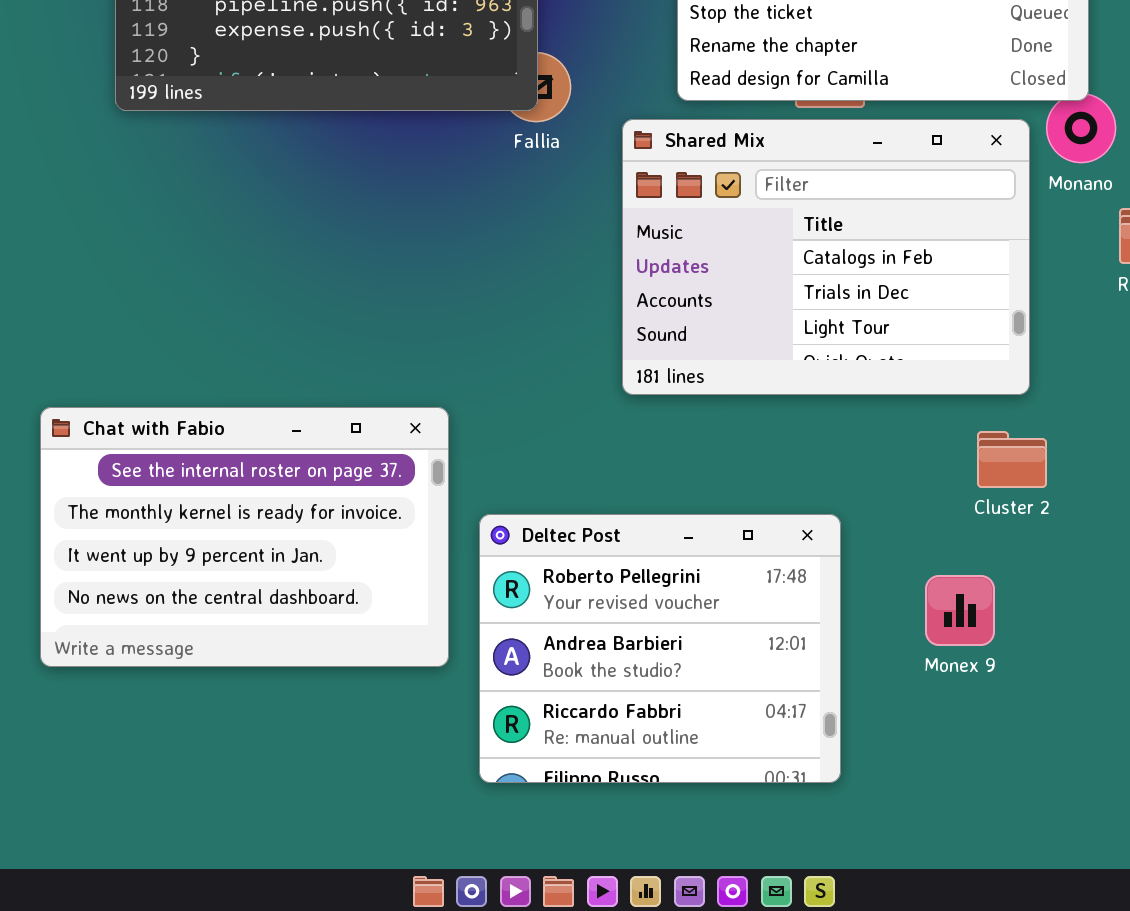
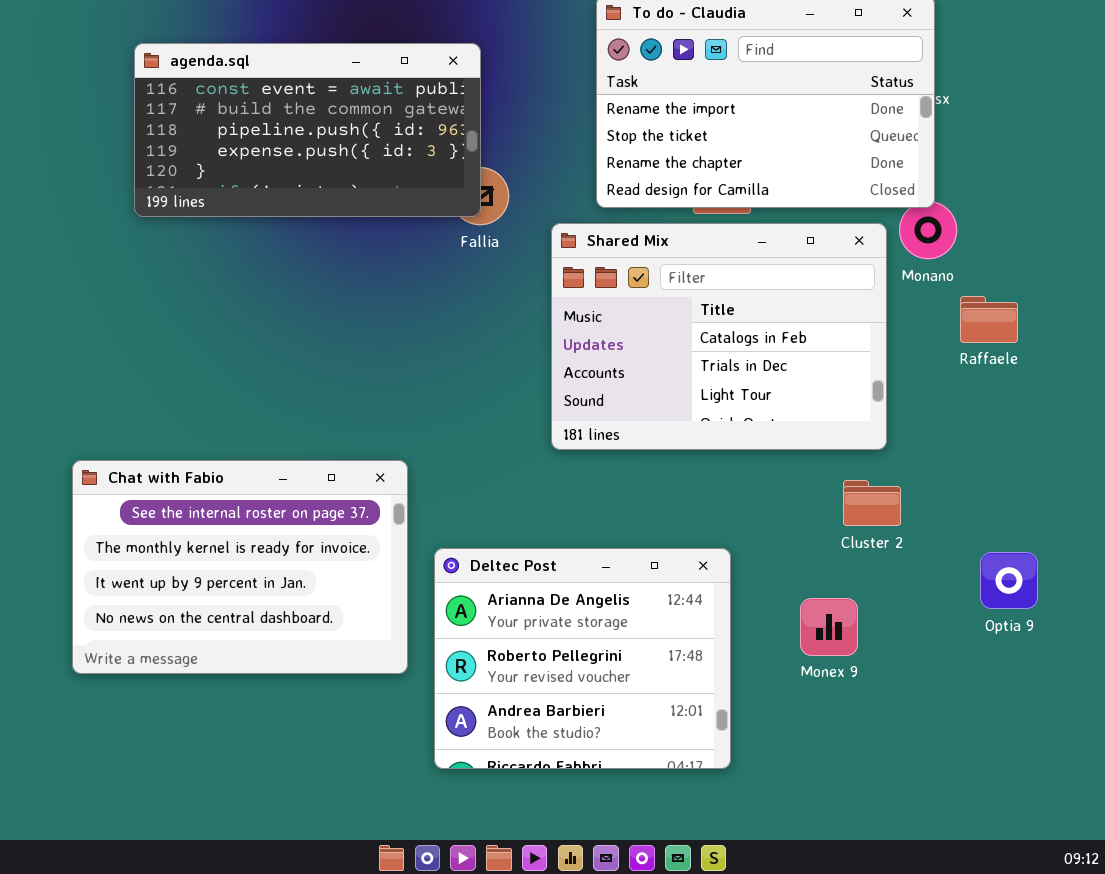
Deltec Post: [479,514,841,783] -> [434,548,731,769], scrolled up 1 row

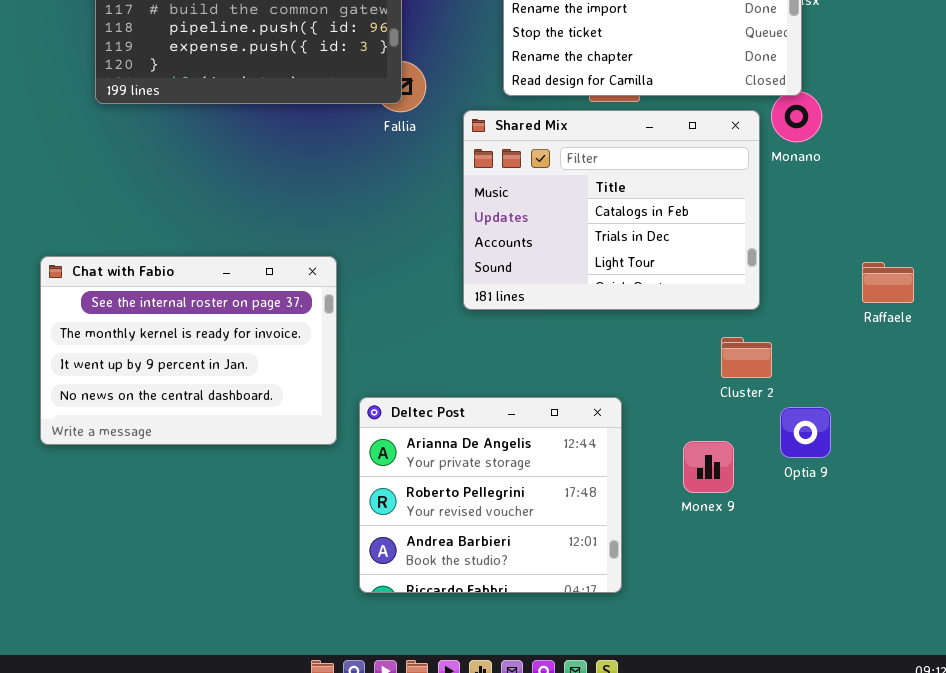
Raffaele: [960,296,1018,343] -> [862,262,914,303], moved
Chat with Fabio: [72,460,408,674] -> [40,256,337,445], moved
Optia 9: [980,552,1038,609] -> [780,407,831,458], moved

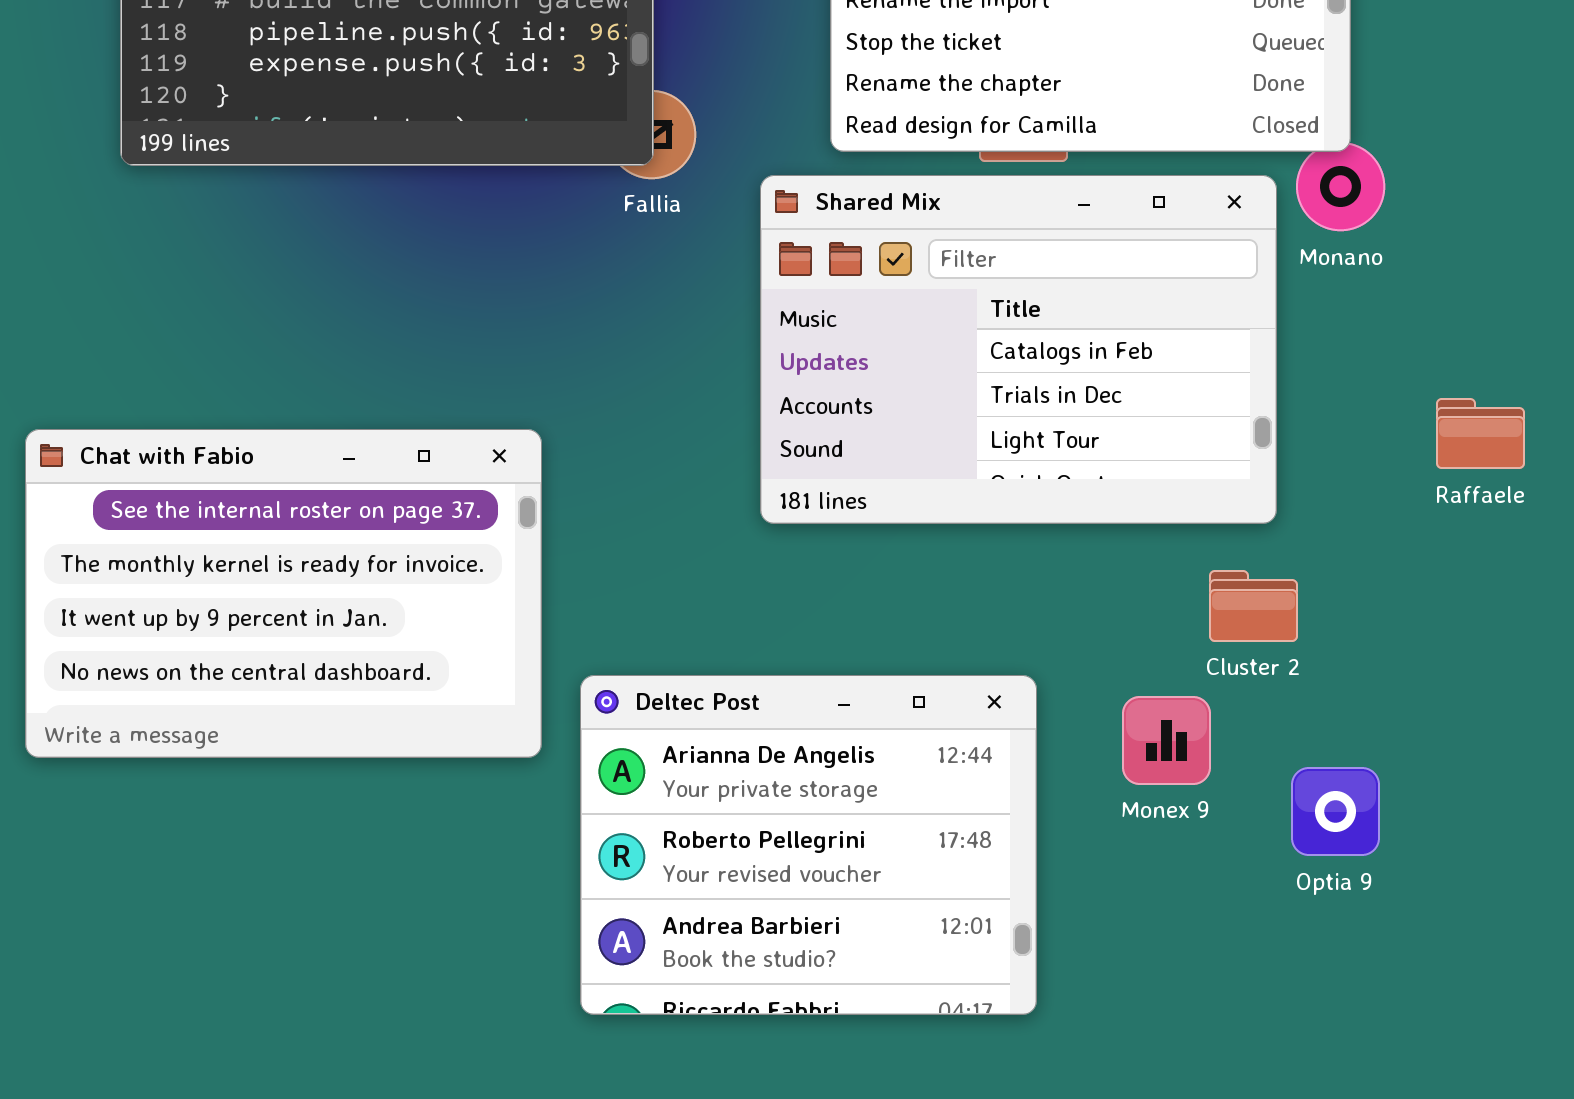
Raffaele: [862,262,914,303] -> [1436,398,1525,469], moved
Optia 9: [780,407,831,458] -> [1291,767,1380,856], moved
Monex 9: [683,441,734,493] -> [1122,696,1211,785], moved

